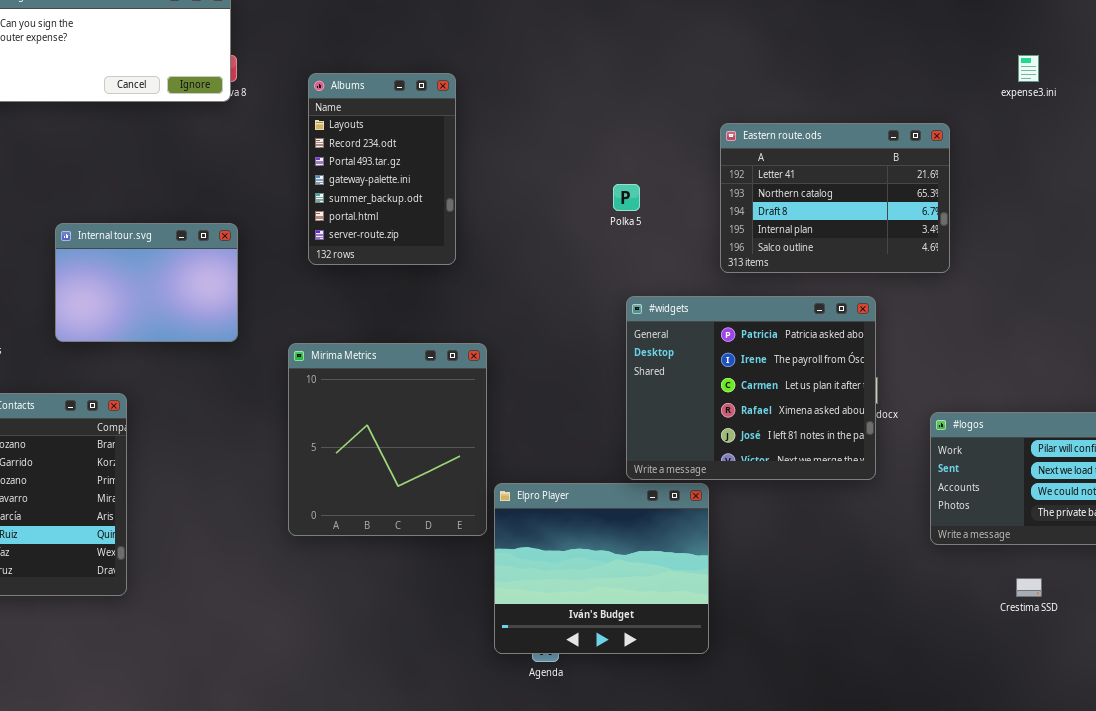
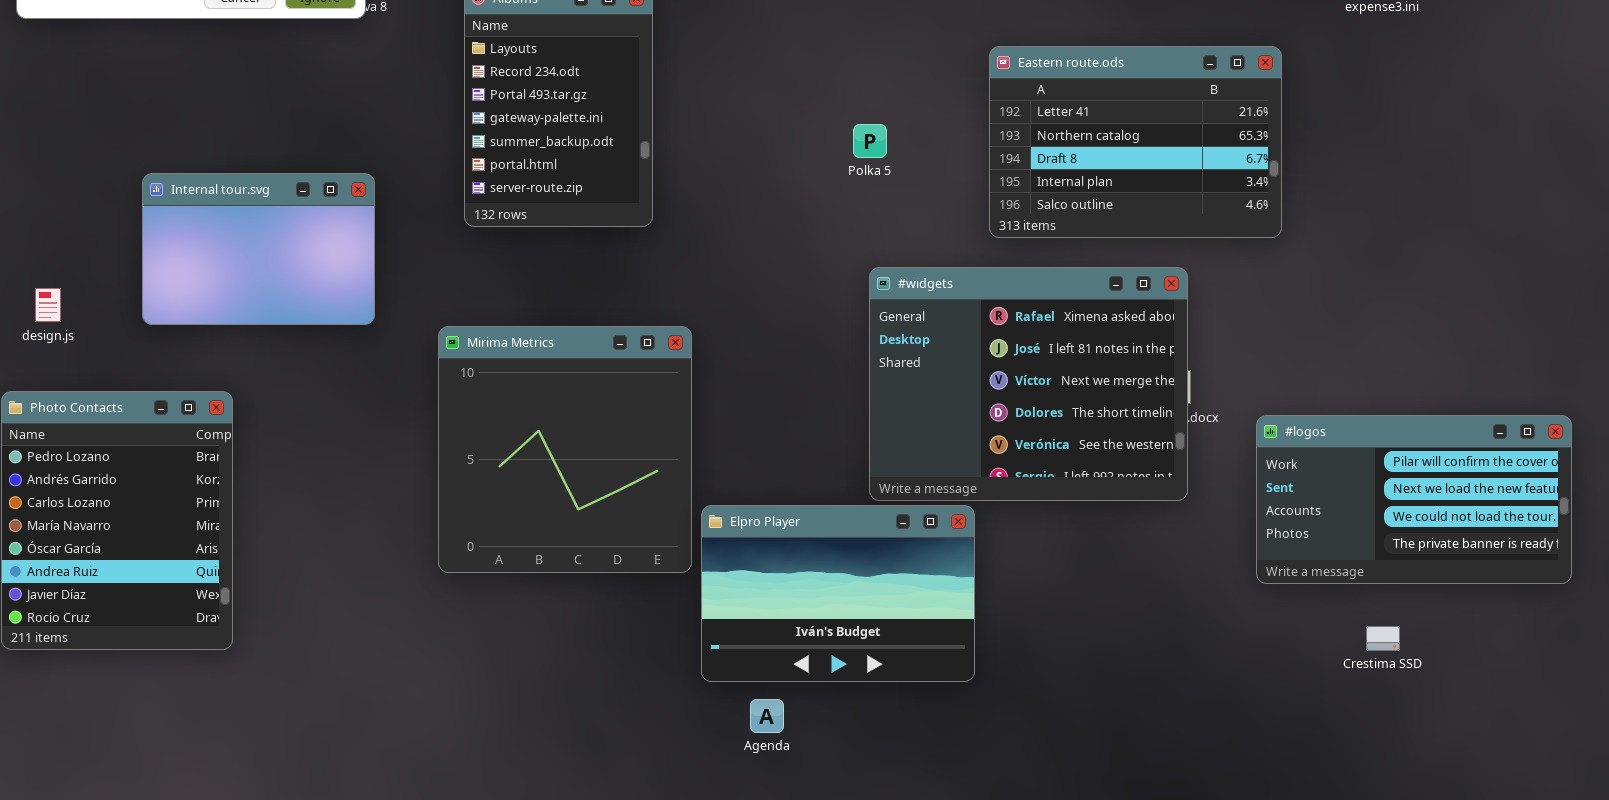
#widgets: [626,296,876,480] -> [869,267,1188,501], scrolled down 3 rows
Elpro Player: [494,483,709,654] -> [701,505,975,682], resized

